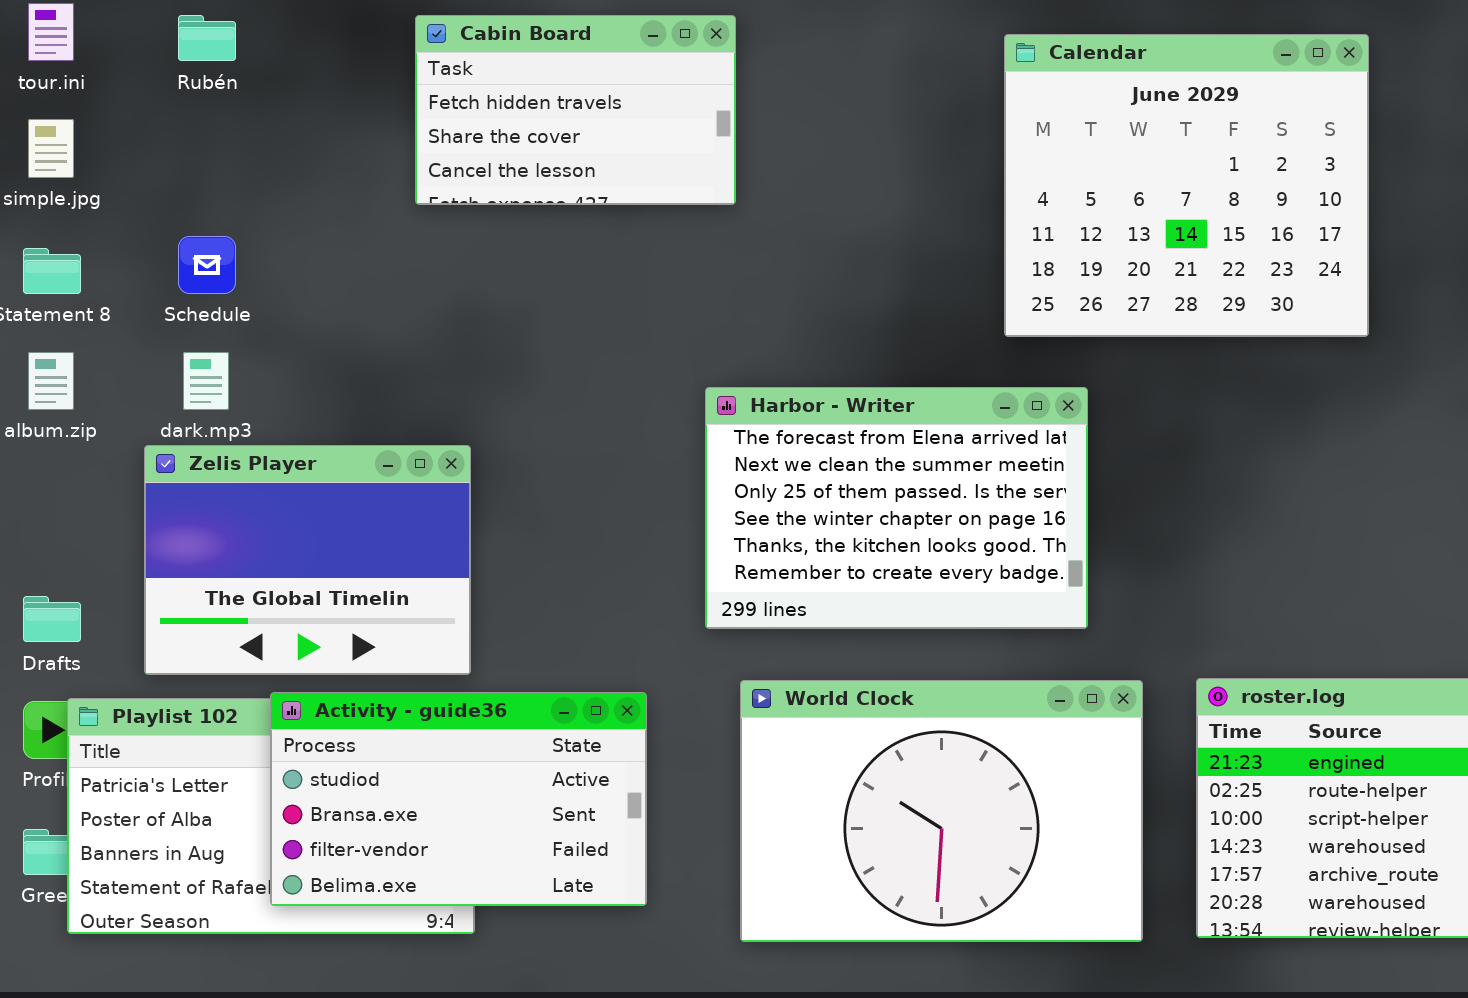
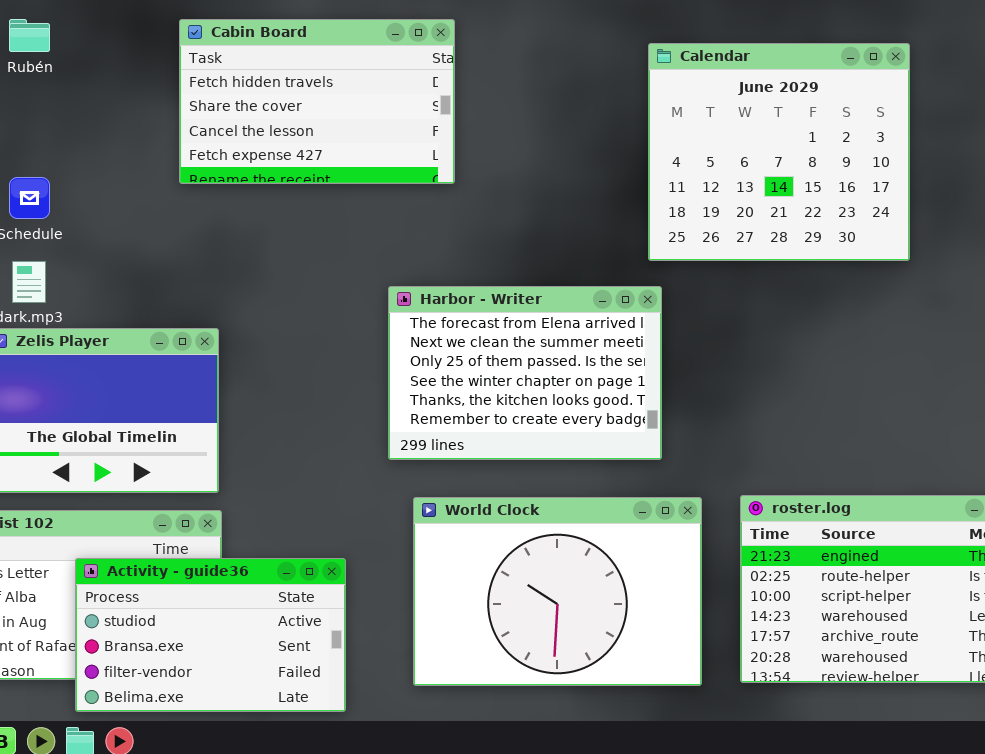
Cabin Board: [415,15,736,205] -> [179,19,455,184], resized
Calendar: [1004,34,1369,337] -> [648,43,910,261], moved
Activity - guide36: [270,692,647,906] -> [75,558,346,712], moved

